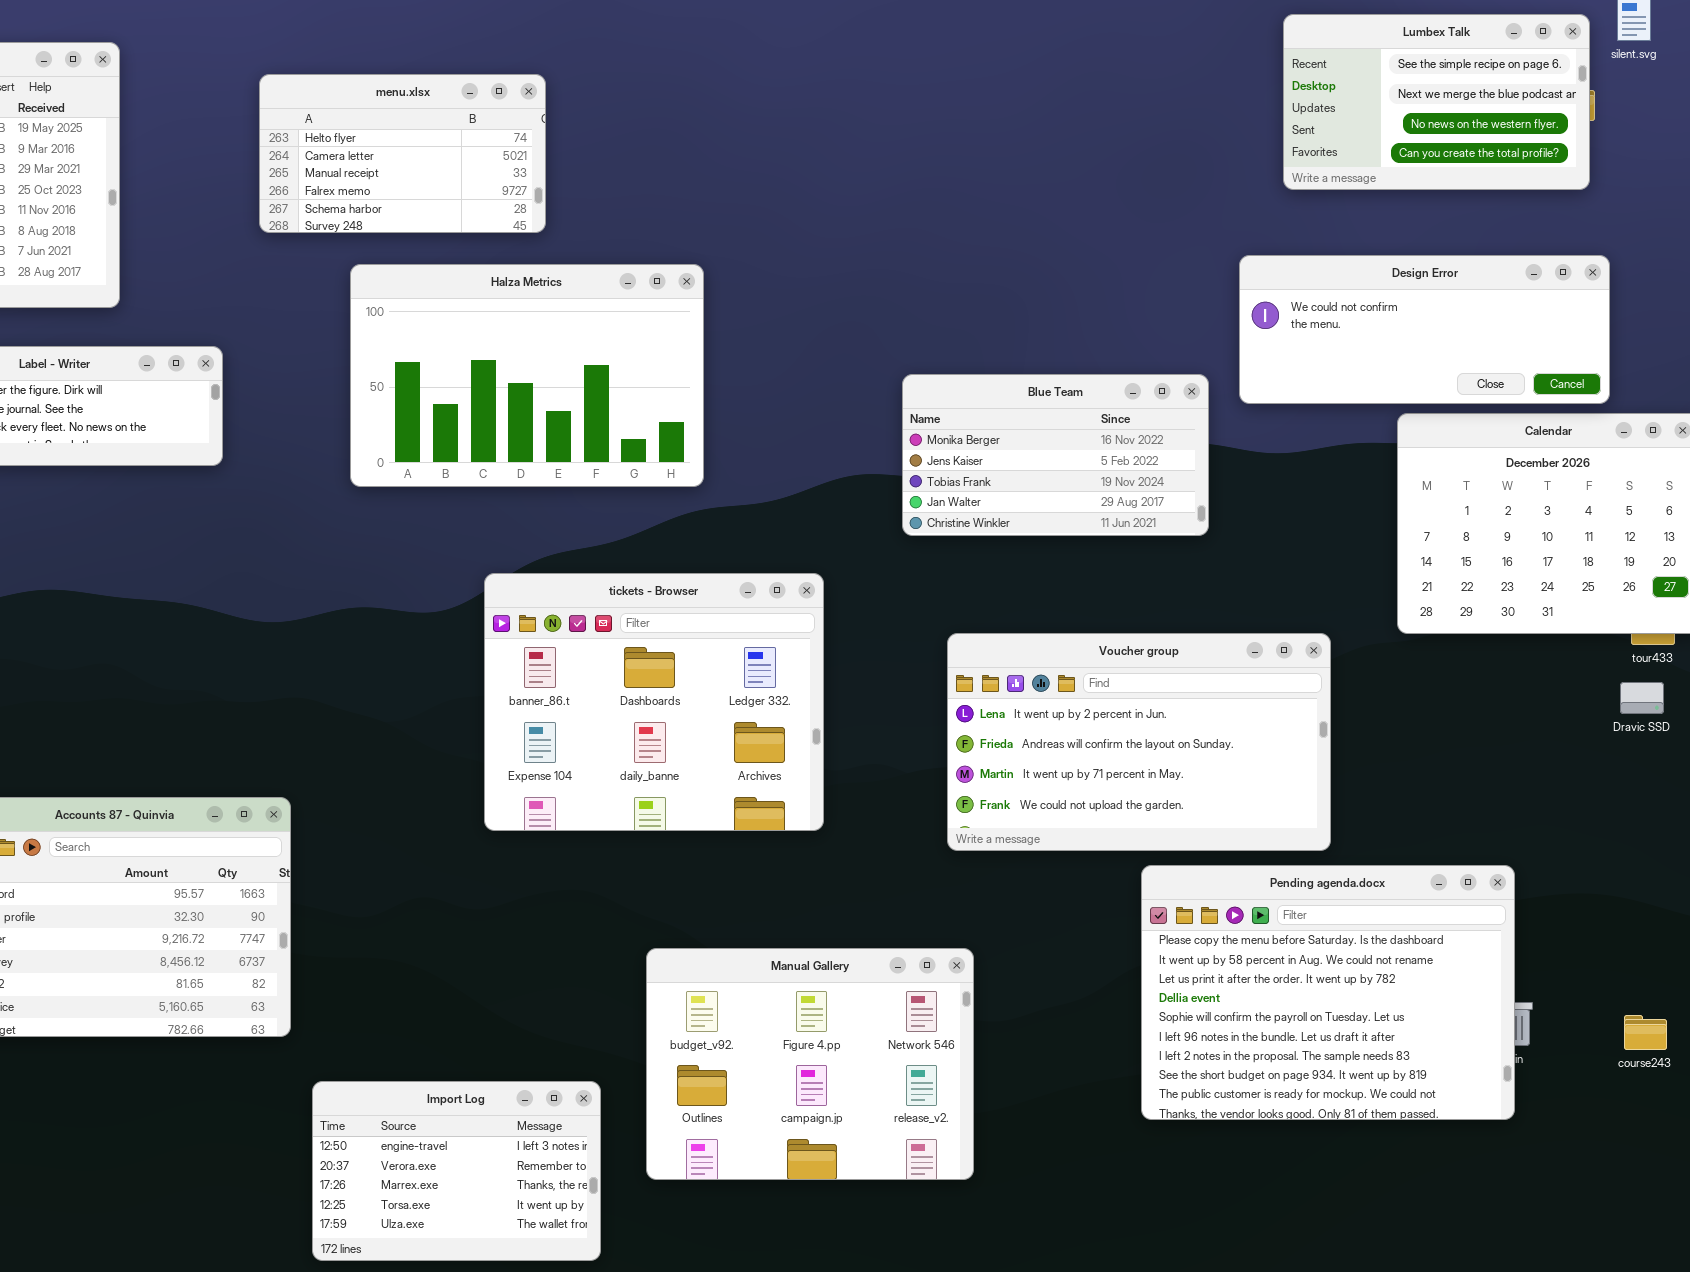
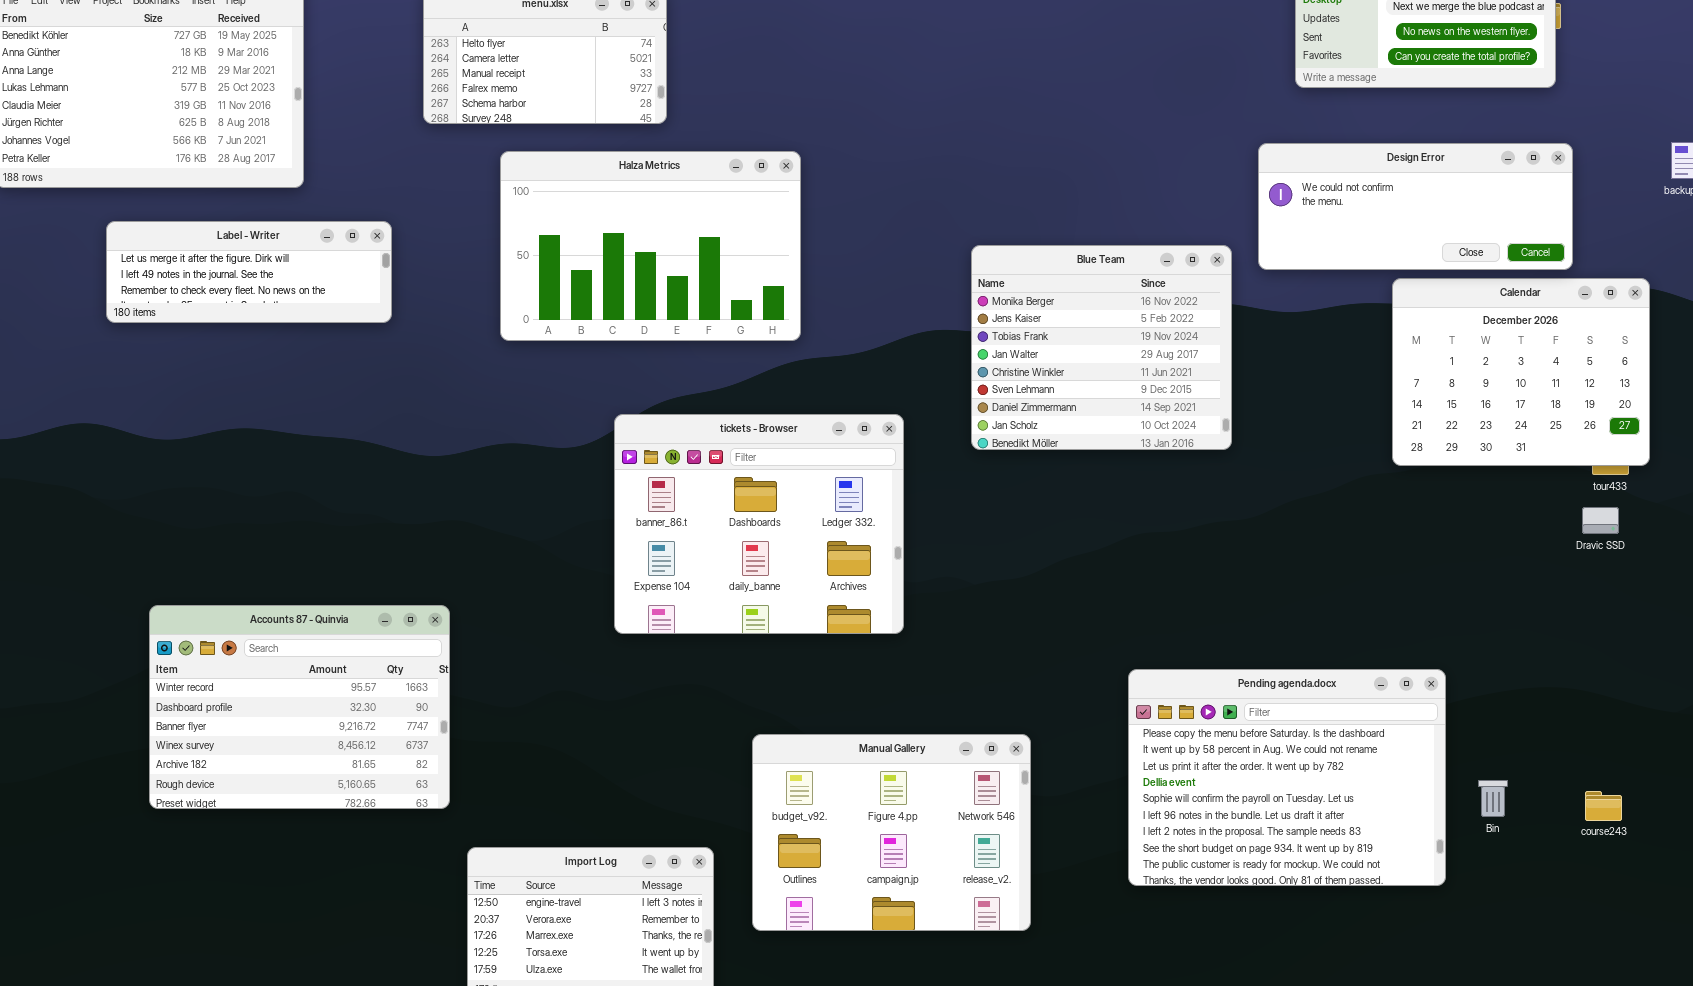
Blue Team: [902,374,1209,536] -> [971,245,1232,450], resized
Voucher group: [947,633,1331,851] -> none, closed
Pending agenda.docx: [1141,865,1515,1120] -> [1128,669,1446,886], moved

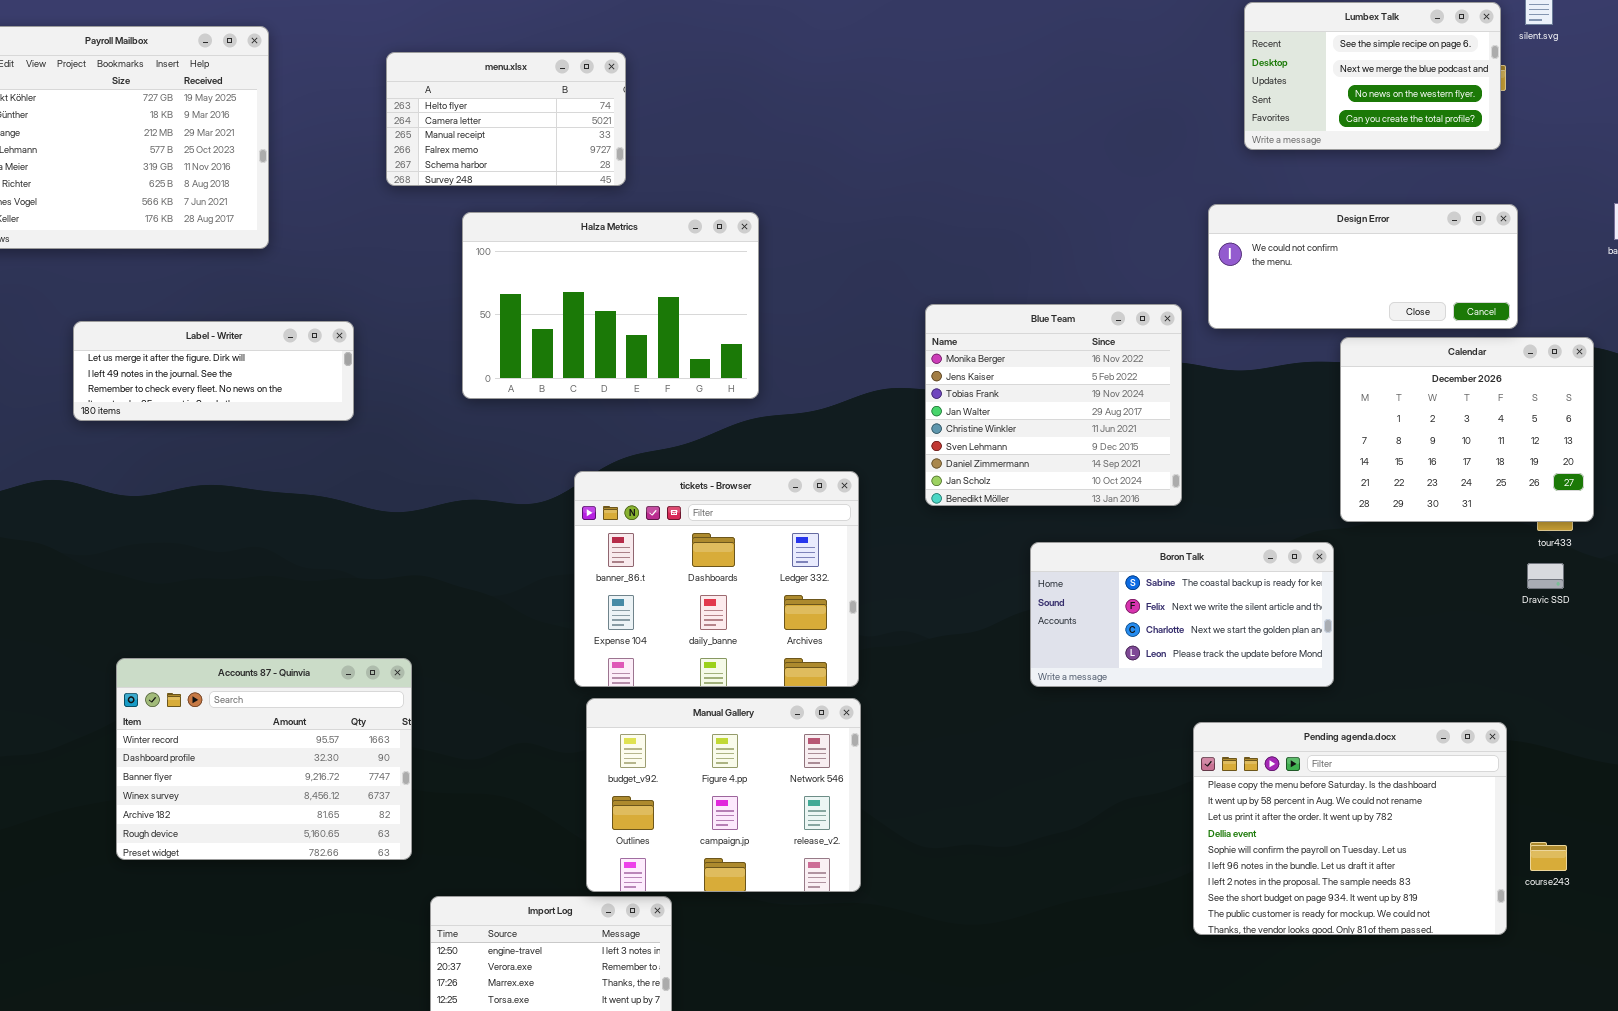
Label - Writer: [106,221,392,323] -> [73,321,354,421], moved
Boron Talk: none -> [1030,542,1334,687], opened
Pending agenda.docx: [1128,669,1446,886] -> [1193,722,1507,935], moved
Manual Gallery: [752,734,1031,931] -> [586,698,861,892], moved

